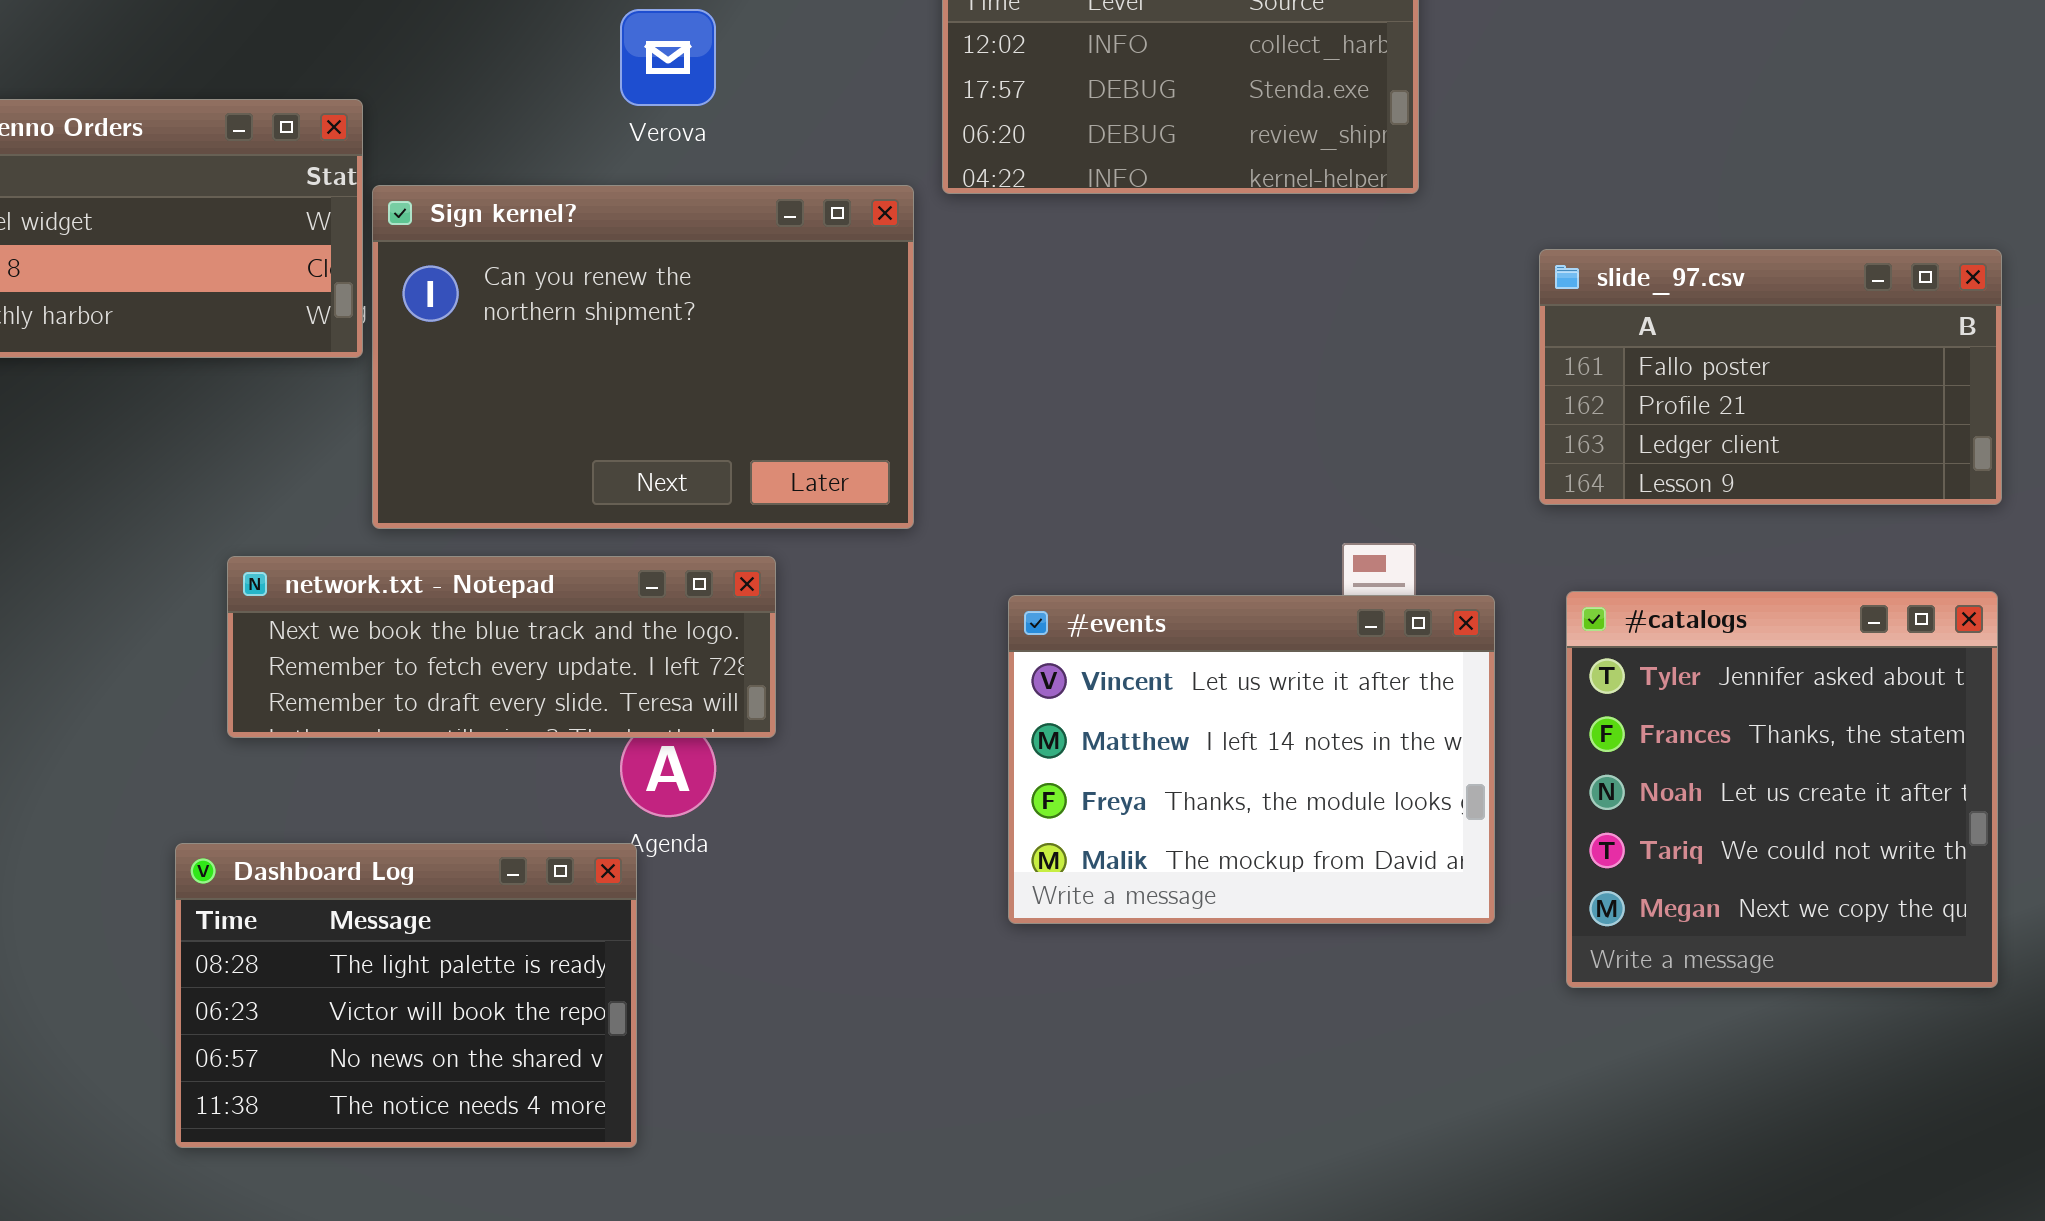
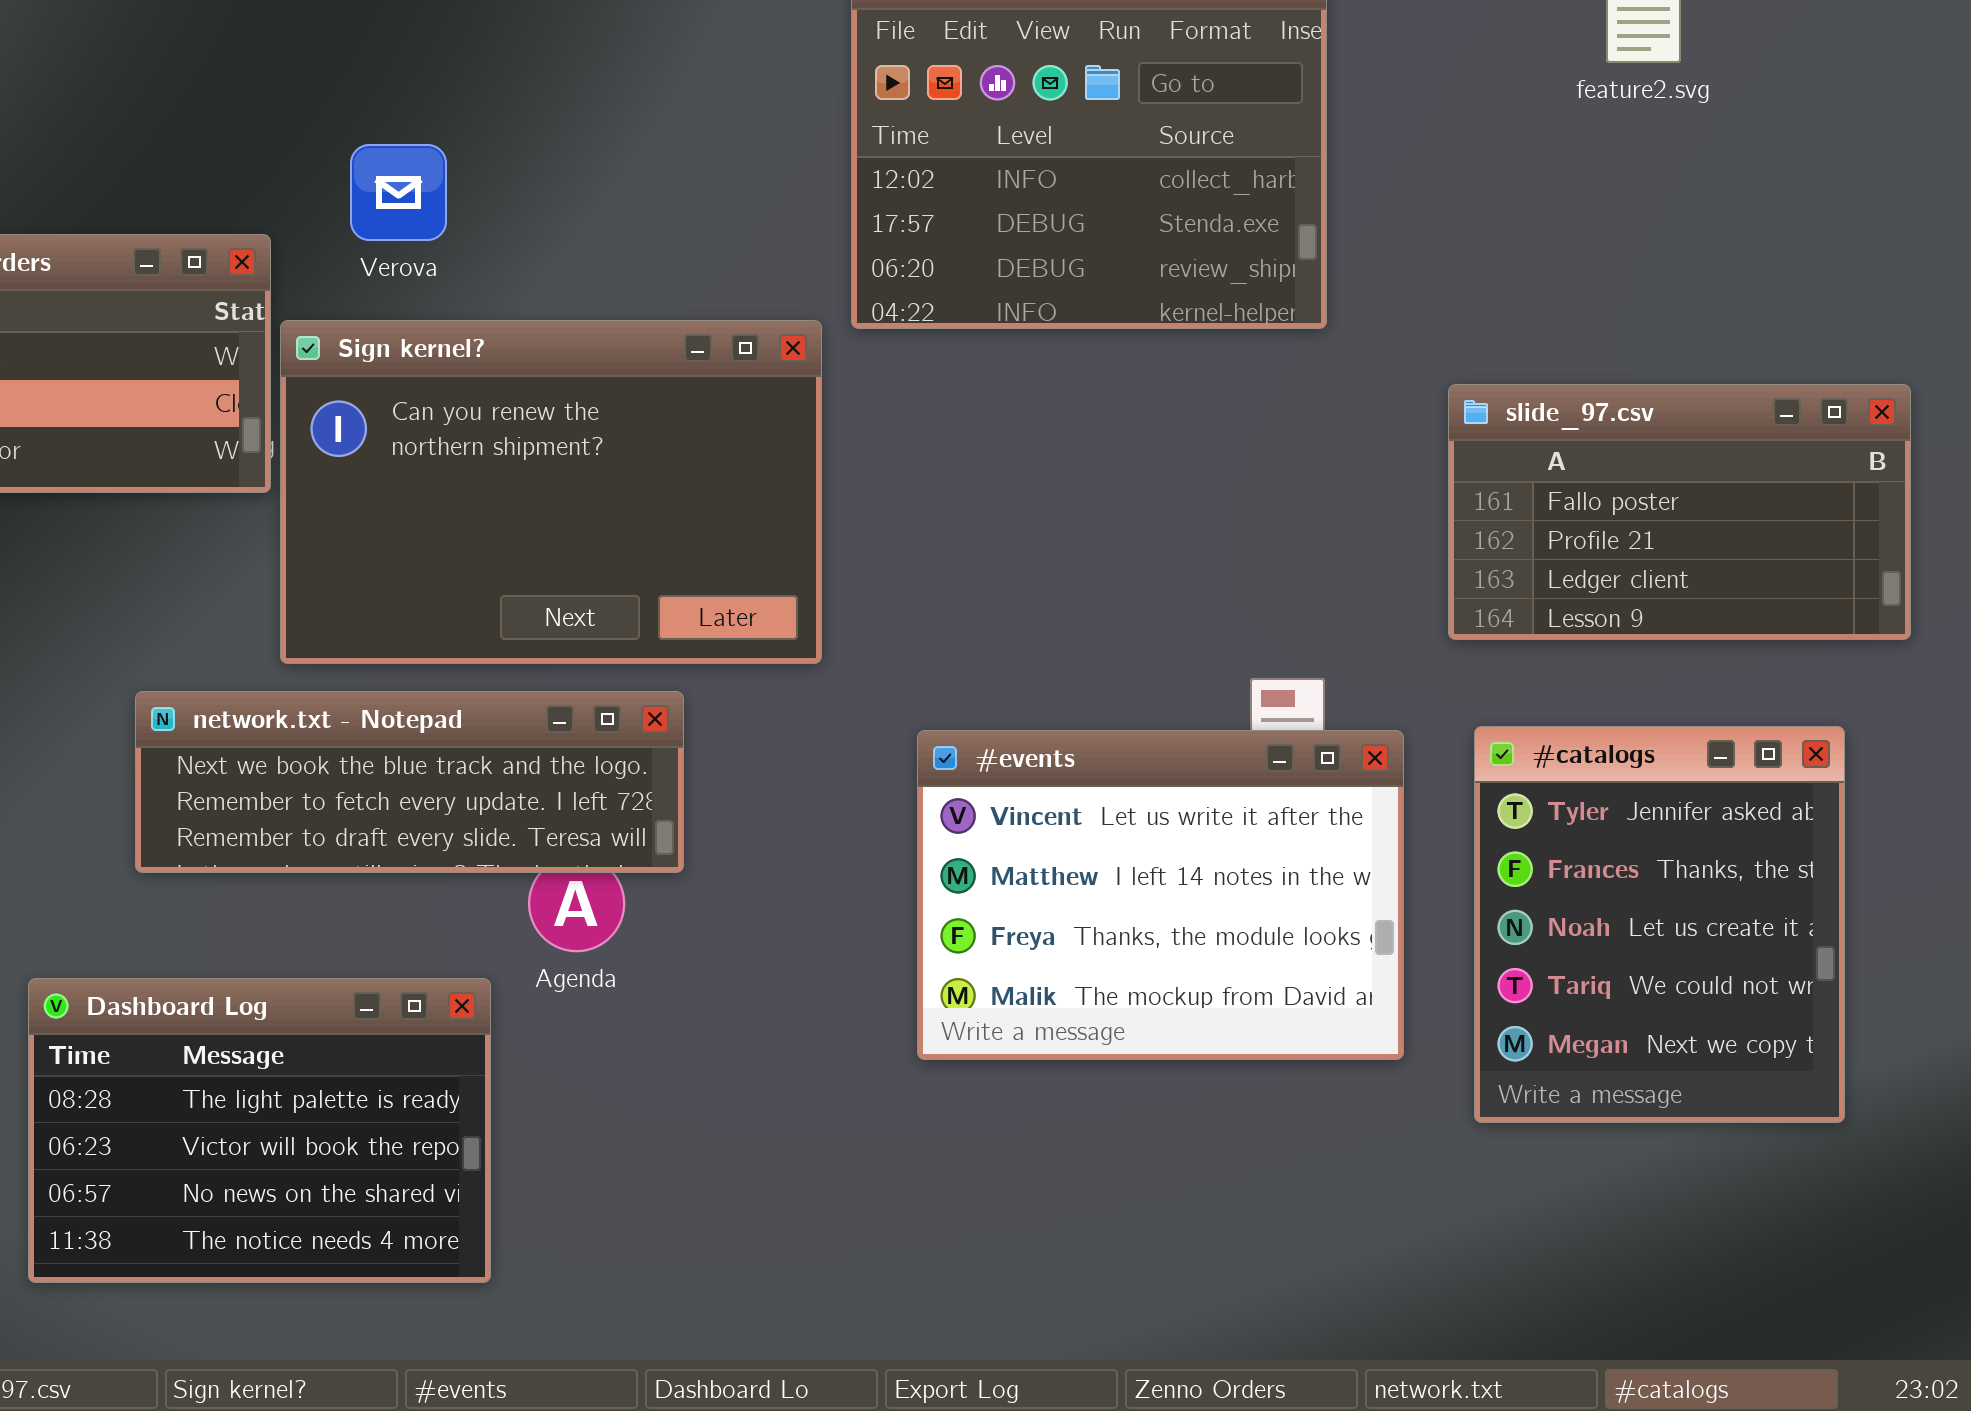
Verova: [620,9,716,106] -> [350,144,447,241], moved
#catalogs: [1566,591,1998,988] -> [1474,726,1845,1123], resized
Dashboard Log: [175,843,637,1148] -> [28,978,491,1283], moved

